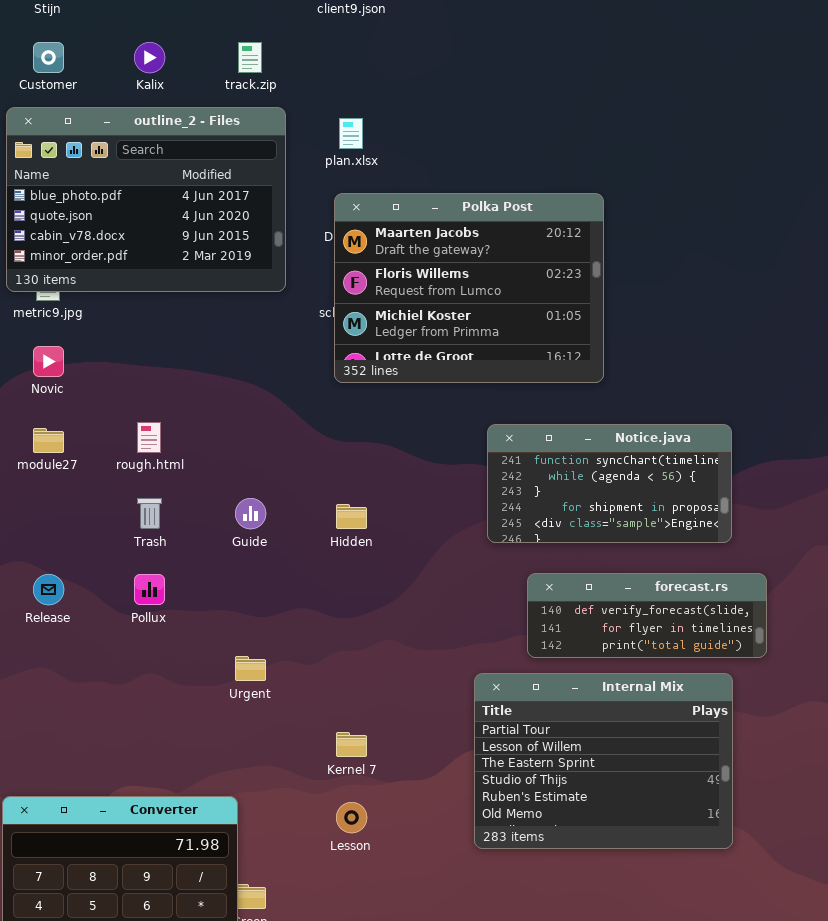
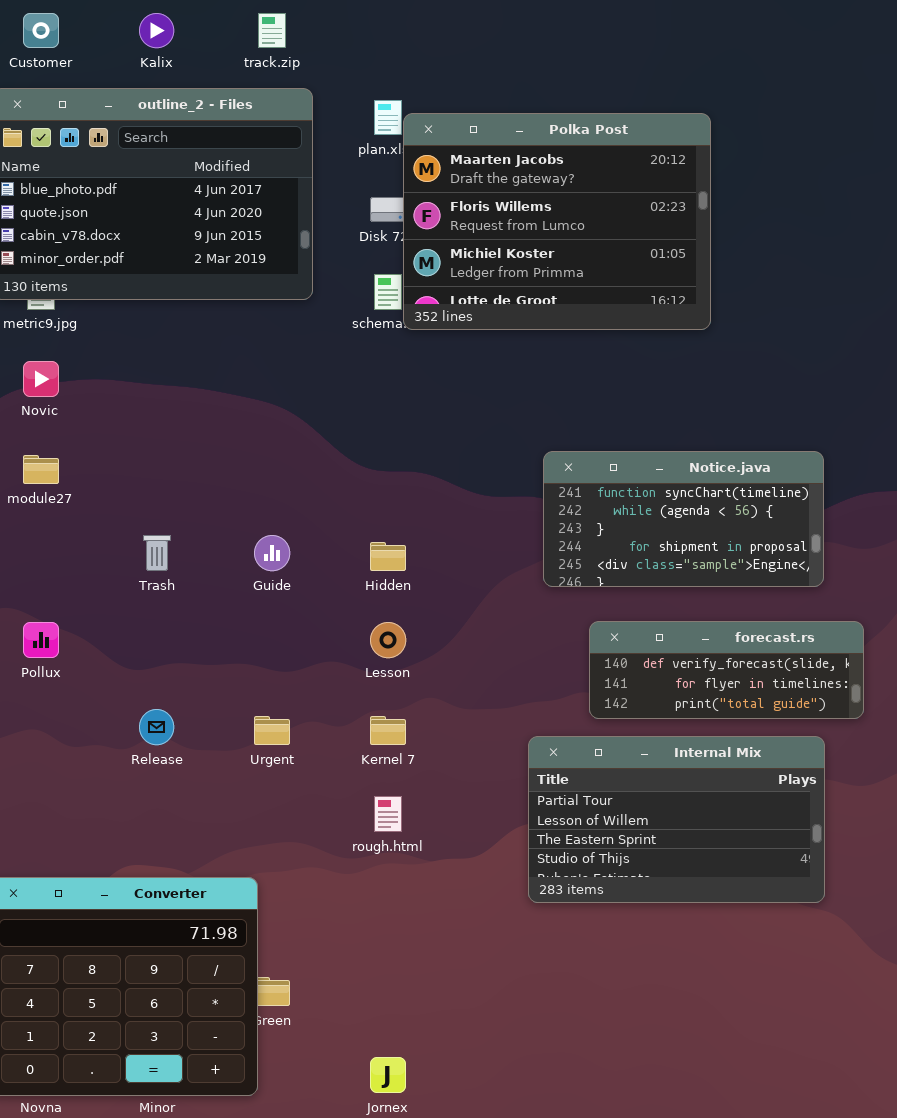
Polka Post: [334,193,604,383] -> [403,113,711,330], moved
rough.html: [137,422,161,453] -> [374,796,402,832], moved
Release: [33,574,64,605] -> [139,709,174,745], moved
Pollux: [134,574,165,605] -> [23,622,59,658], moved
Internal Mix: [474,673,733,849] -> [528,736,825,903], resized
Kernel 7: [336,732,367,757] -> [370,716,406,745], moved
Lesson: [336,802,367,833] -> [370,622,406,658], moved

